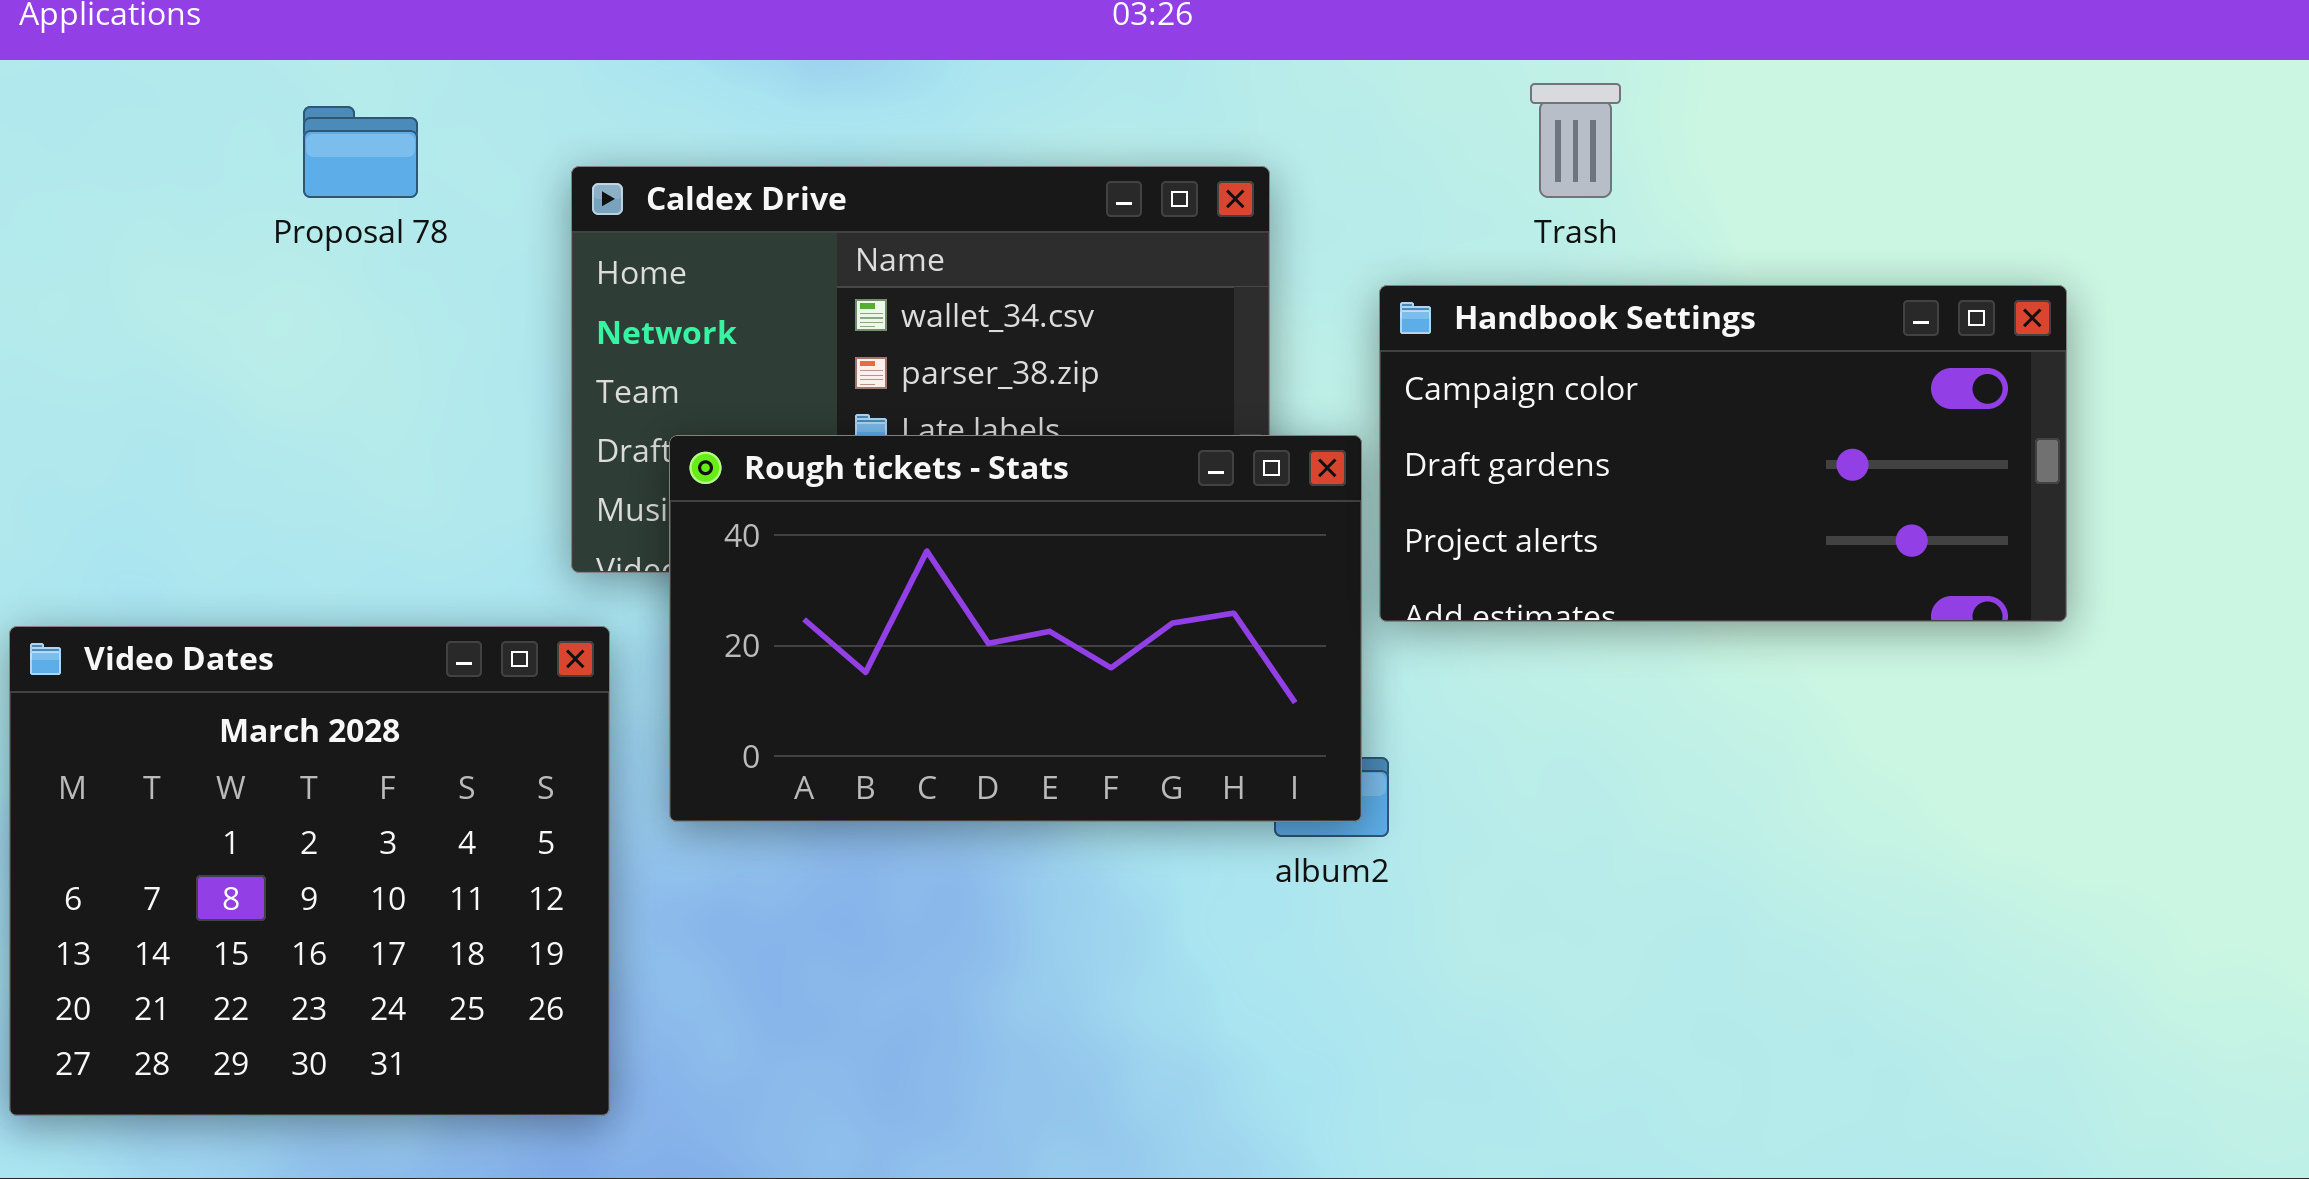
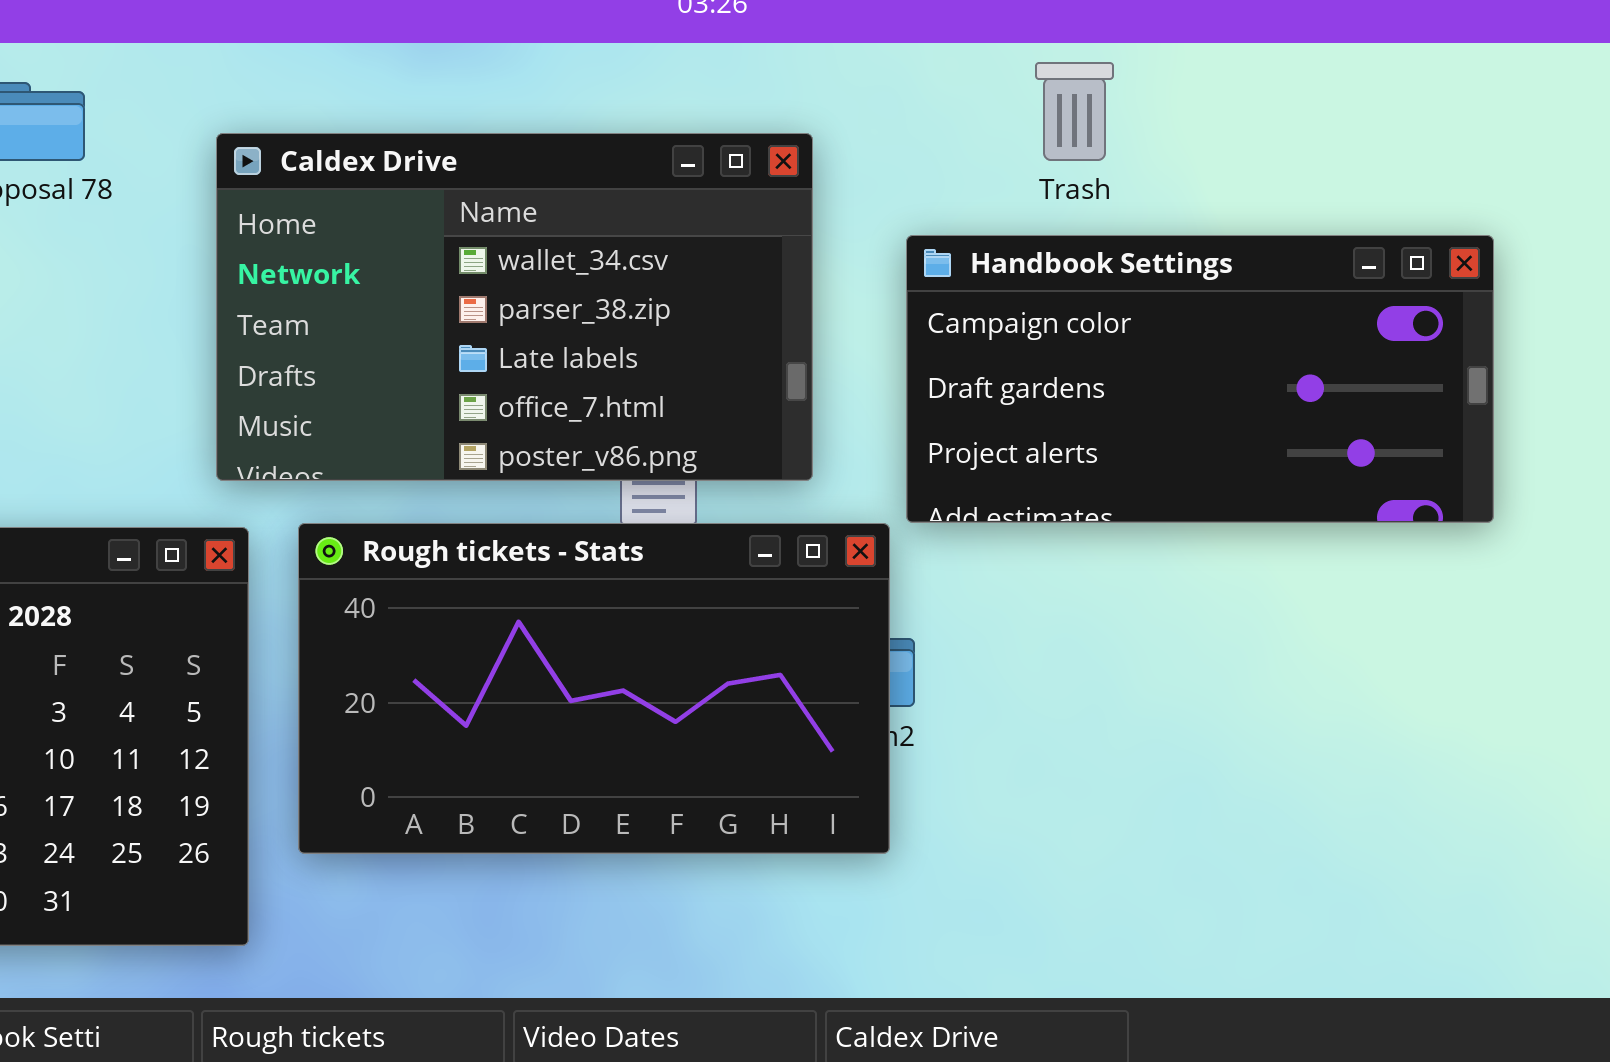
Rough tickets - Stats: [669,435,1362,822] -> [298,523,890,854], moved

